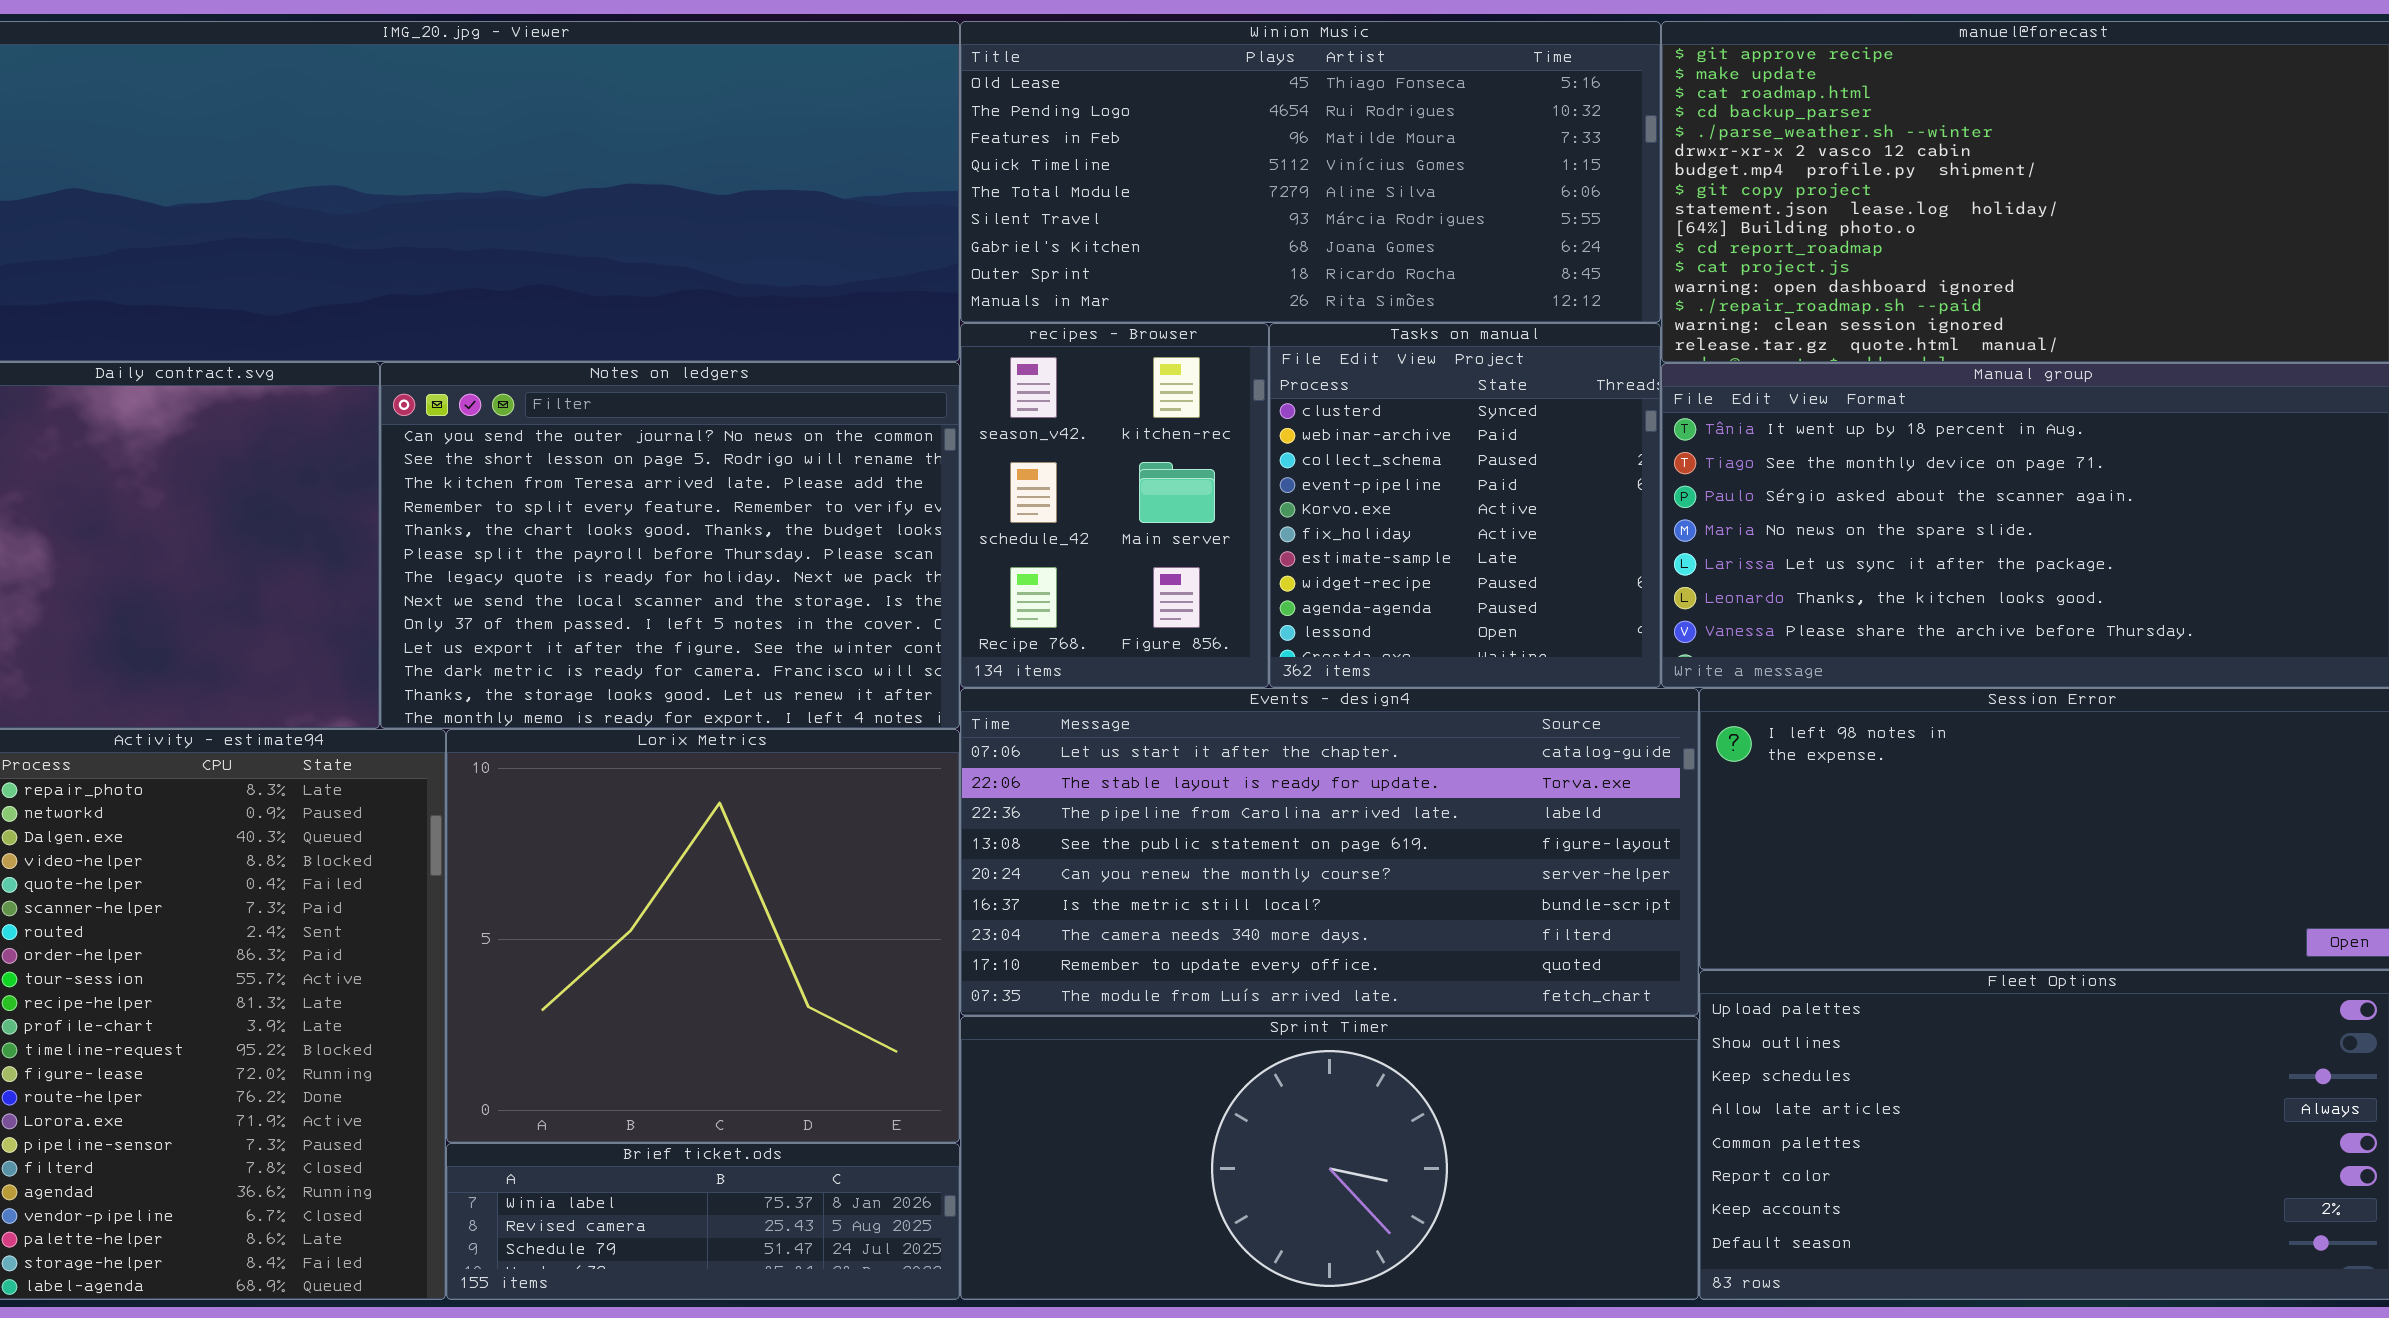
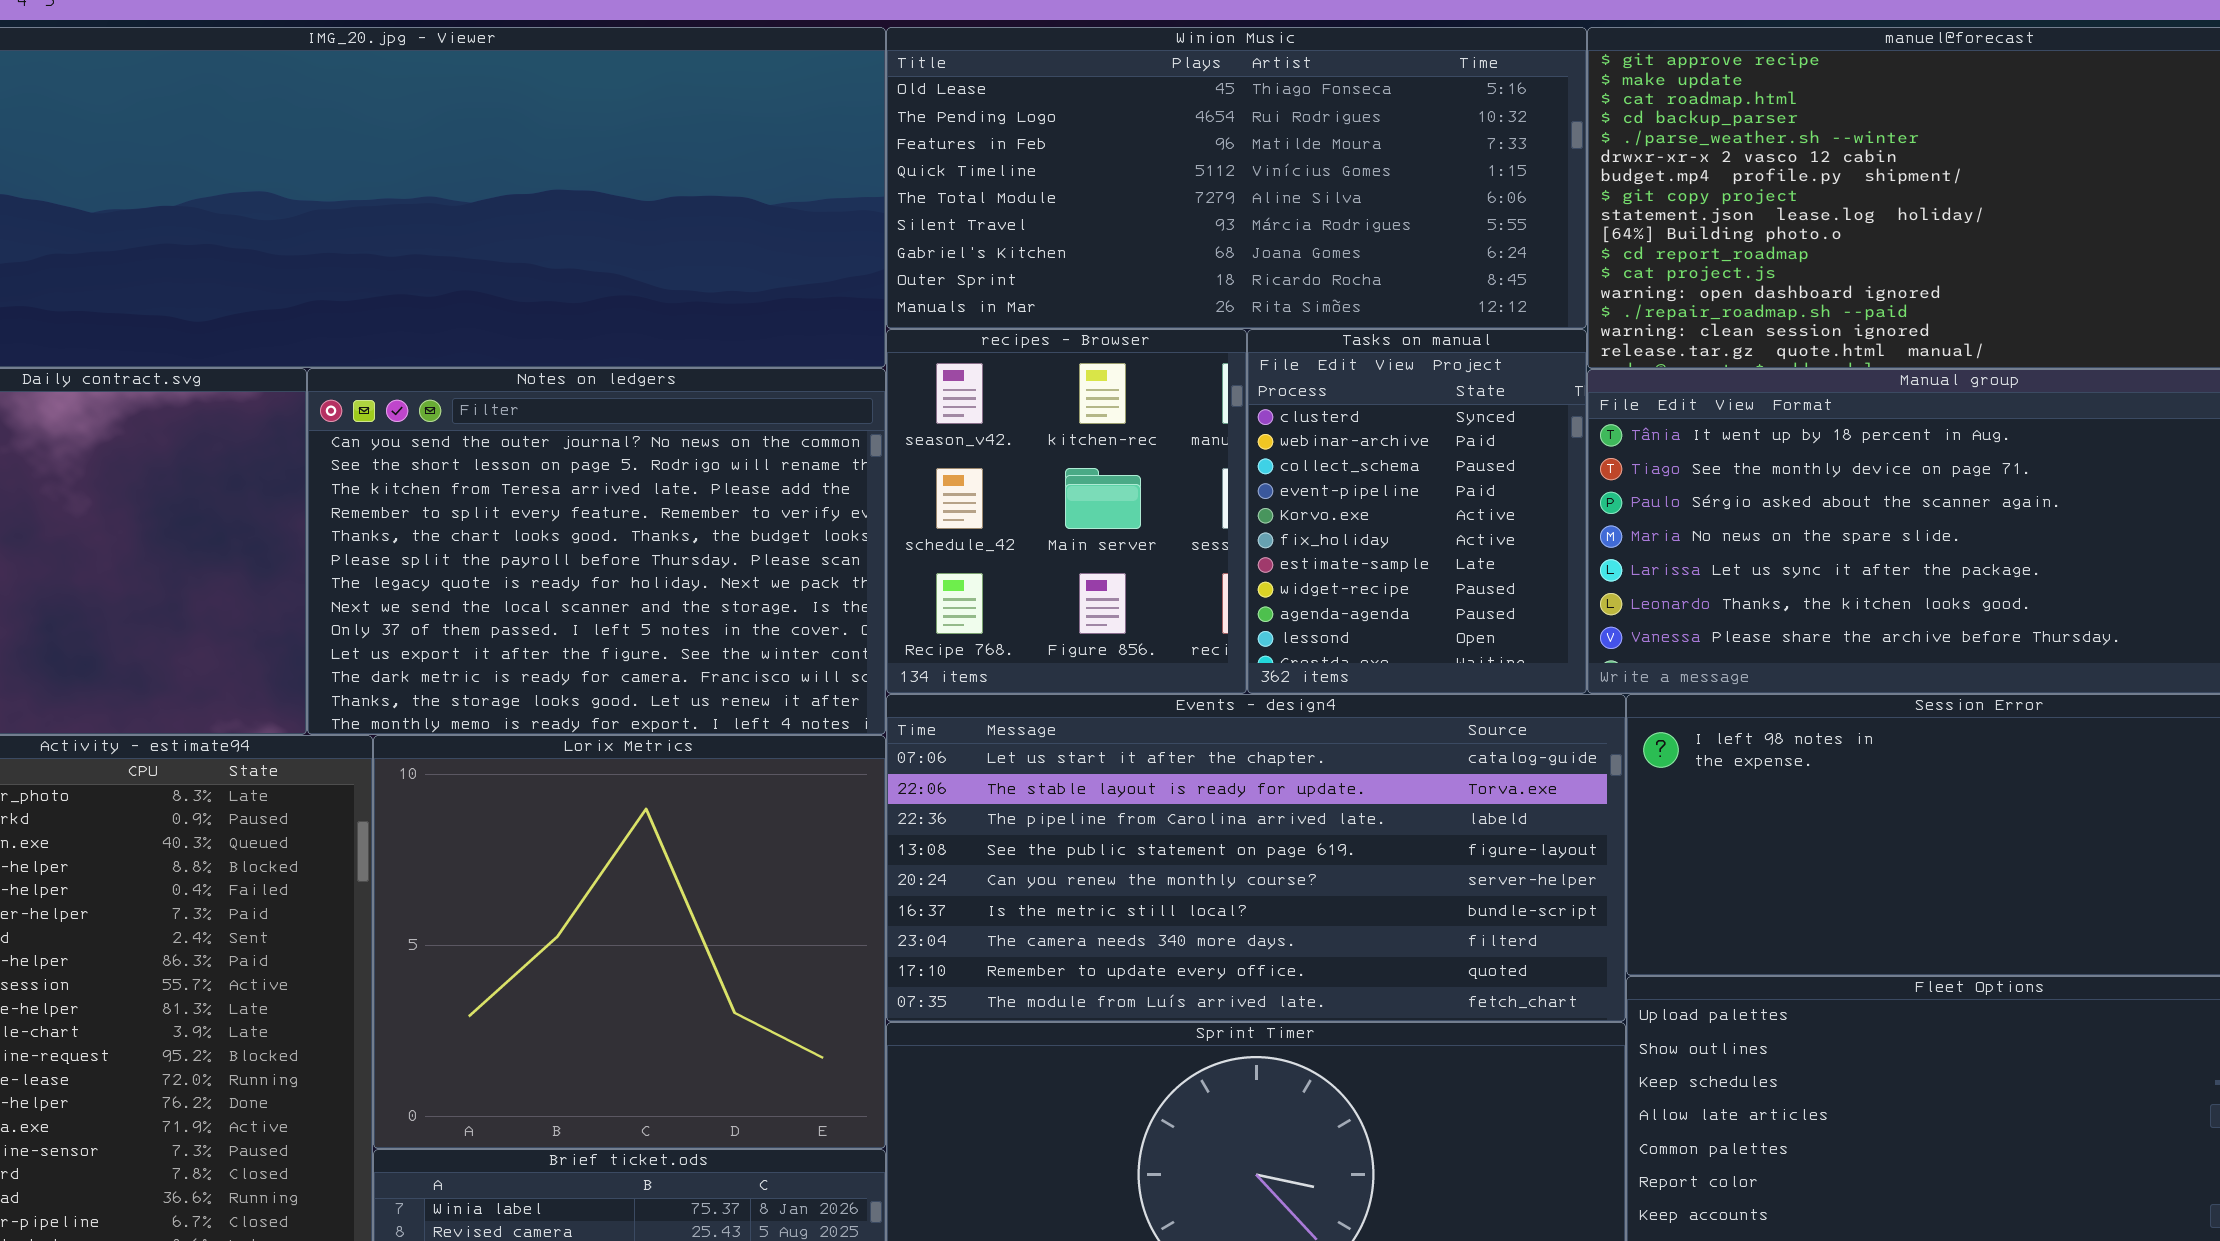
recipes - Browser: [960,323,1269,688] -> [886,329,1247,694], resized
Tasks on manual: [1269,323,1661,688] -> [1247,329,1587,694], resized

